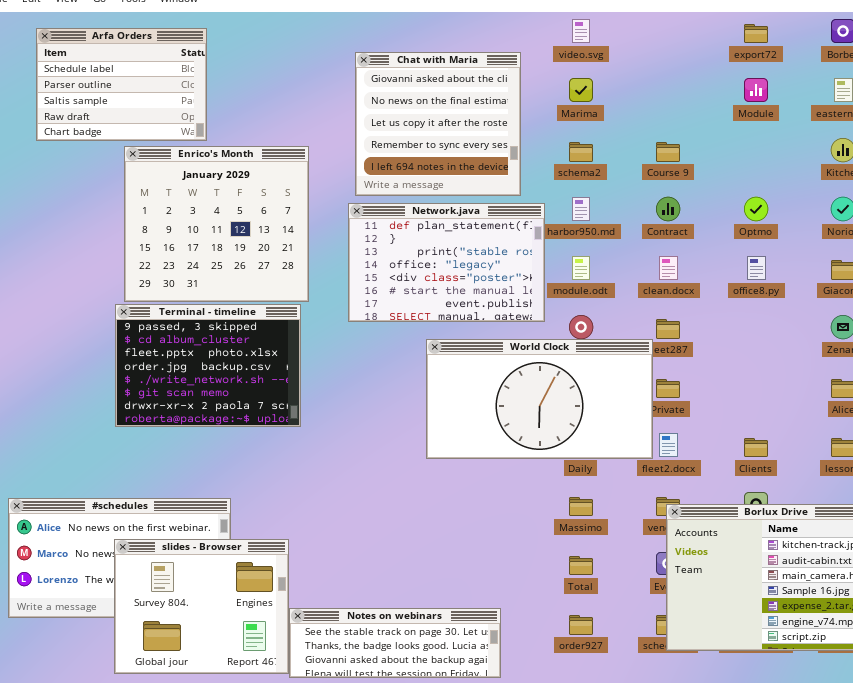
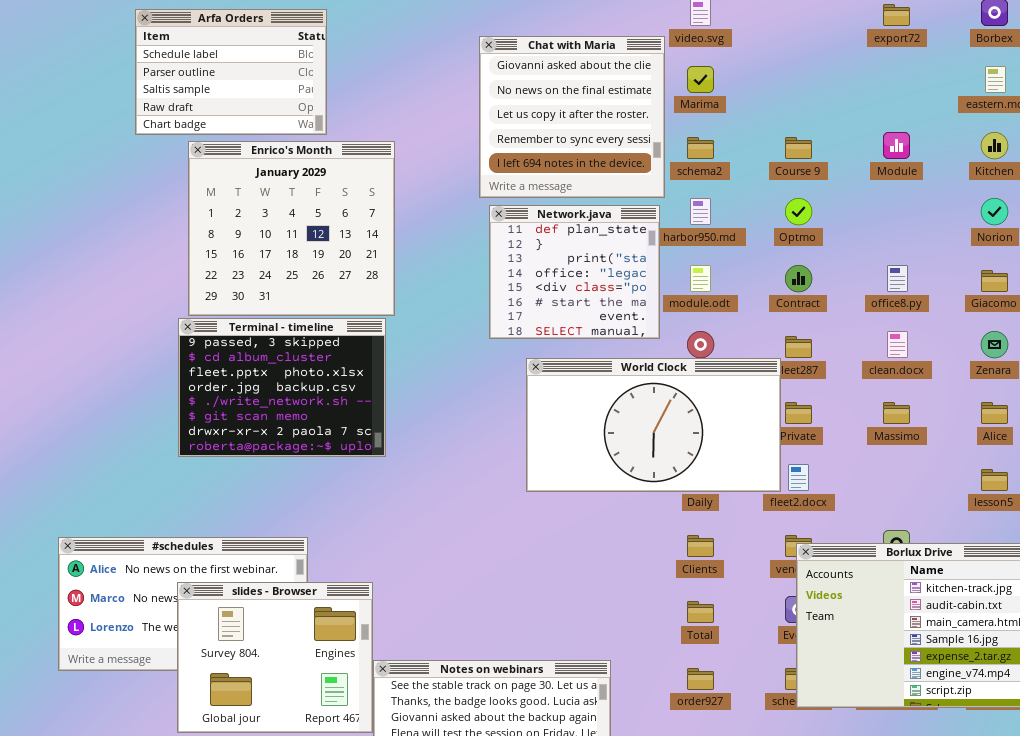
Arfa Orders: [36,28,207,141] -> [135,9,327,135], moved
Chat with Maria: [355,52,521,196] -> [479,36,665,198], moved
Module: [744,78,768,102] -> [883,132,910,159], moved
Contract: [656,197,680,221] -> [785,265,812,292], moved
Optmo: [744,197,768,221] -> [785,198,812,225], moved
Network.java: [348,203,545,322] -> [489,205,660,339], resized
clean.docx: [659,256,678,280] -> [887,331,908,358], moved
Clients: [744,438,768,457] -> [687,535,714,557], moved
Massimo: [569,497,593,516] -> [883,402,910,424], moved

